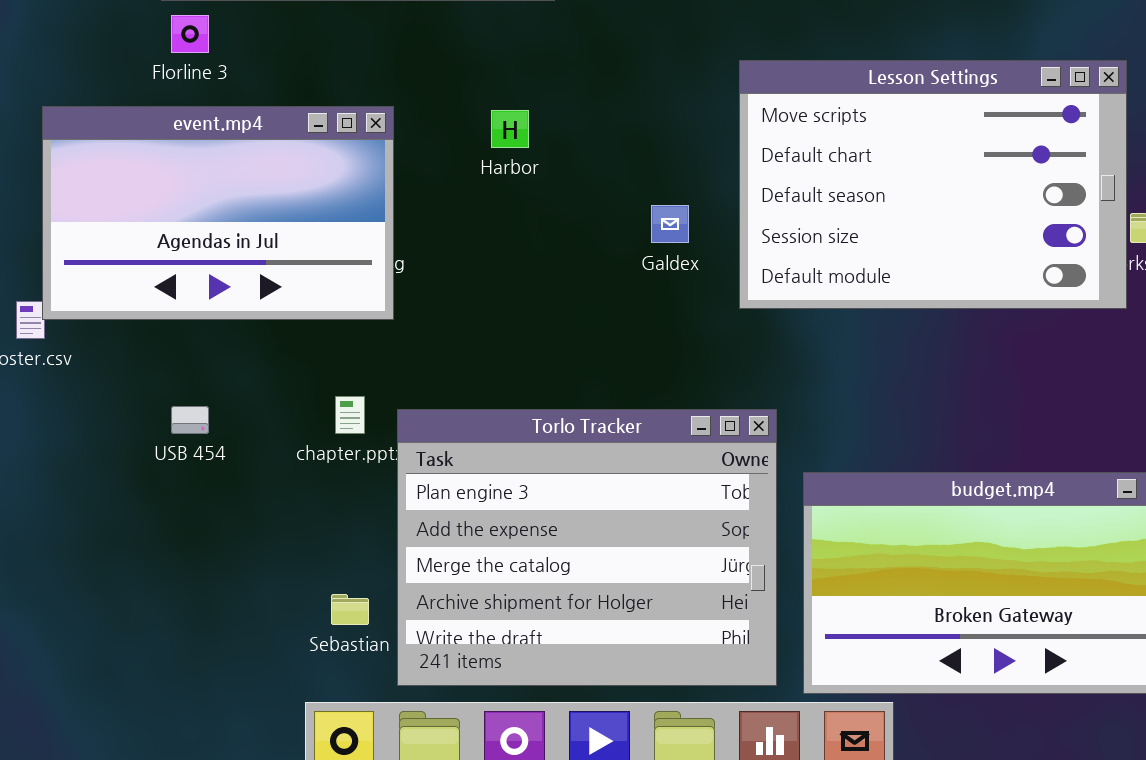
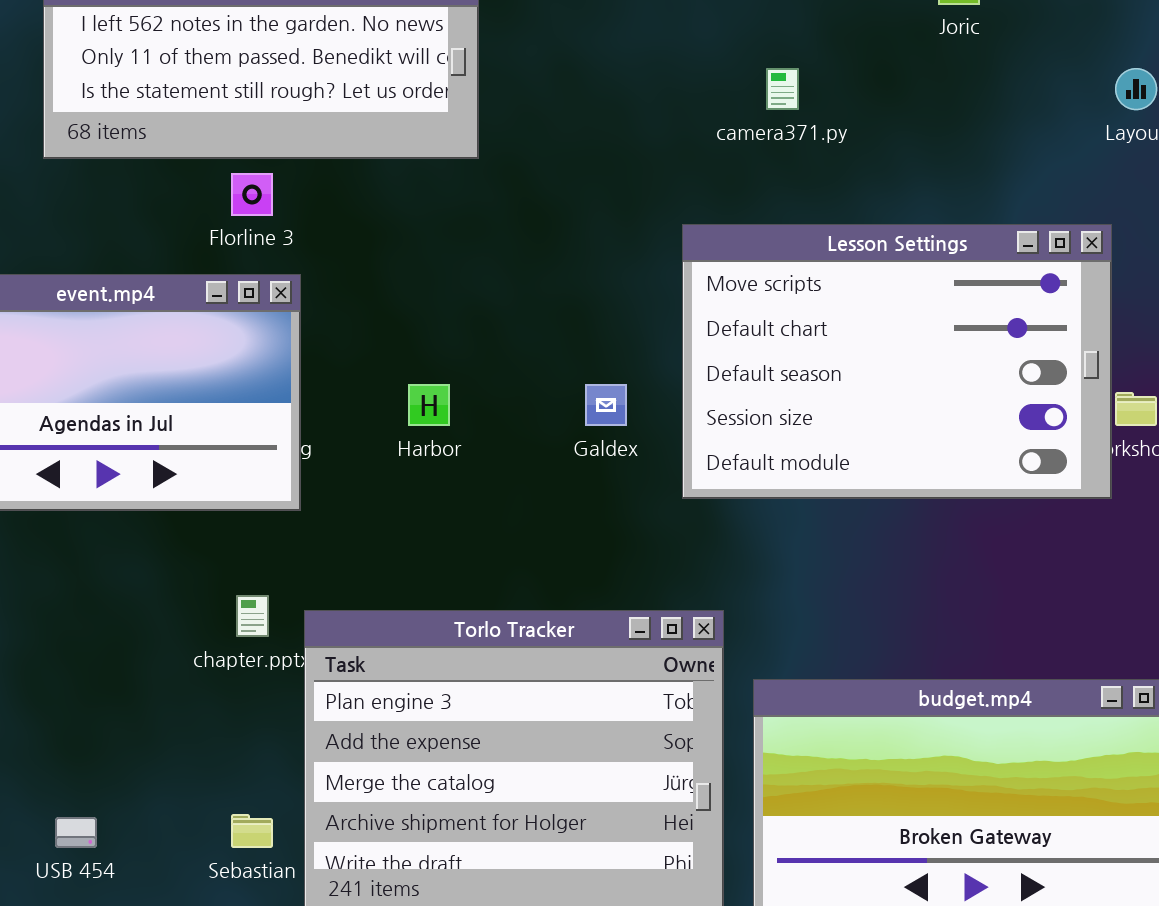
Florline 3: [171,15,209,53] -> [231,173,273,216], moved
Harbor: [491,110,529,148] -> [408,384,450,426], moved
USB 454: [171,406,209,434] -> [55,817,97,848], moved

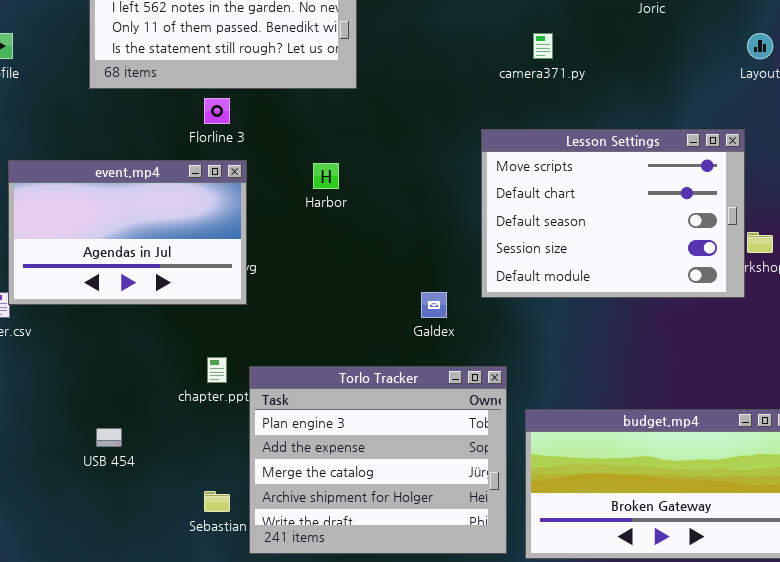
Harbor: [408,384,450,426] -> [313,163,339,189], moved
Galdex: [585,384,627,426] -> [421,292,447,318], moved
USB 454: [55,817,97,848] -> [96,428,122,447], moved

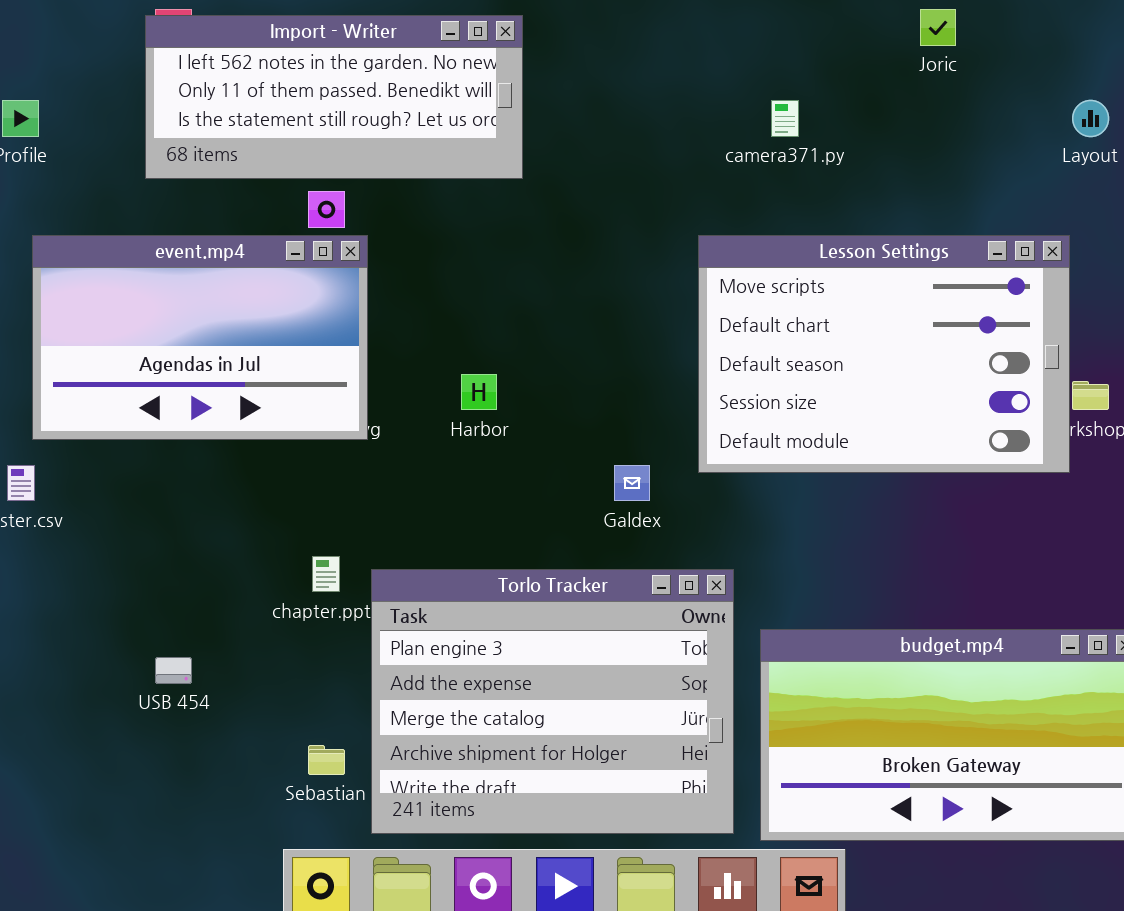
event.mp4: [8,160,247,305] -> [32,235,368,440], moved
Harbor: [313,163,339,189] -> [461,374,497,410], moved

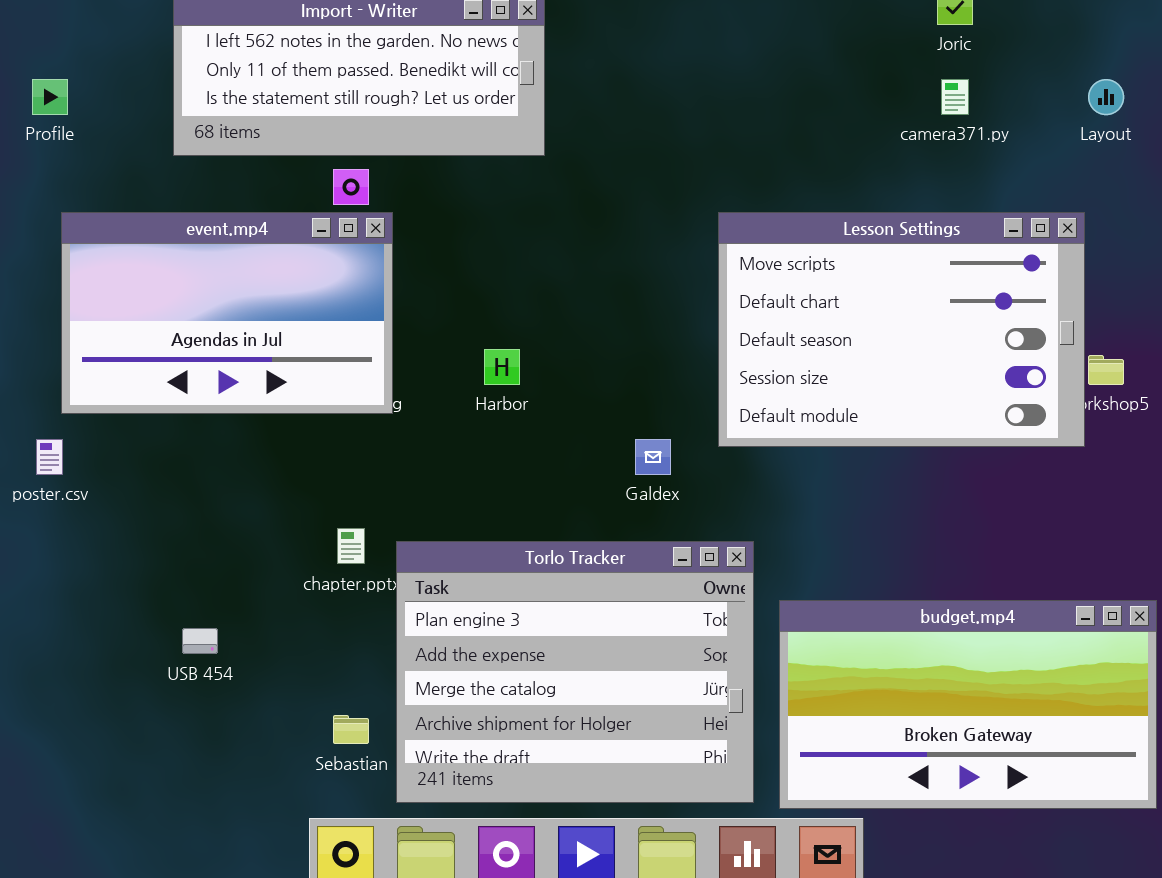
camera371.py: [771,100,799,137] -> [941,79,969,115], moved

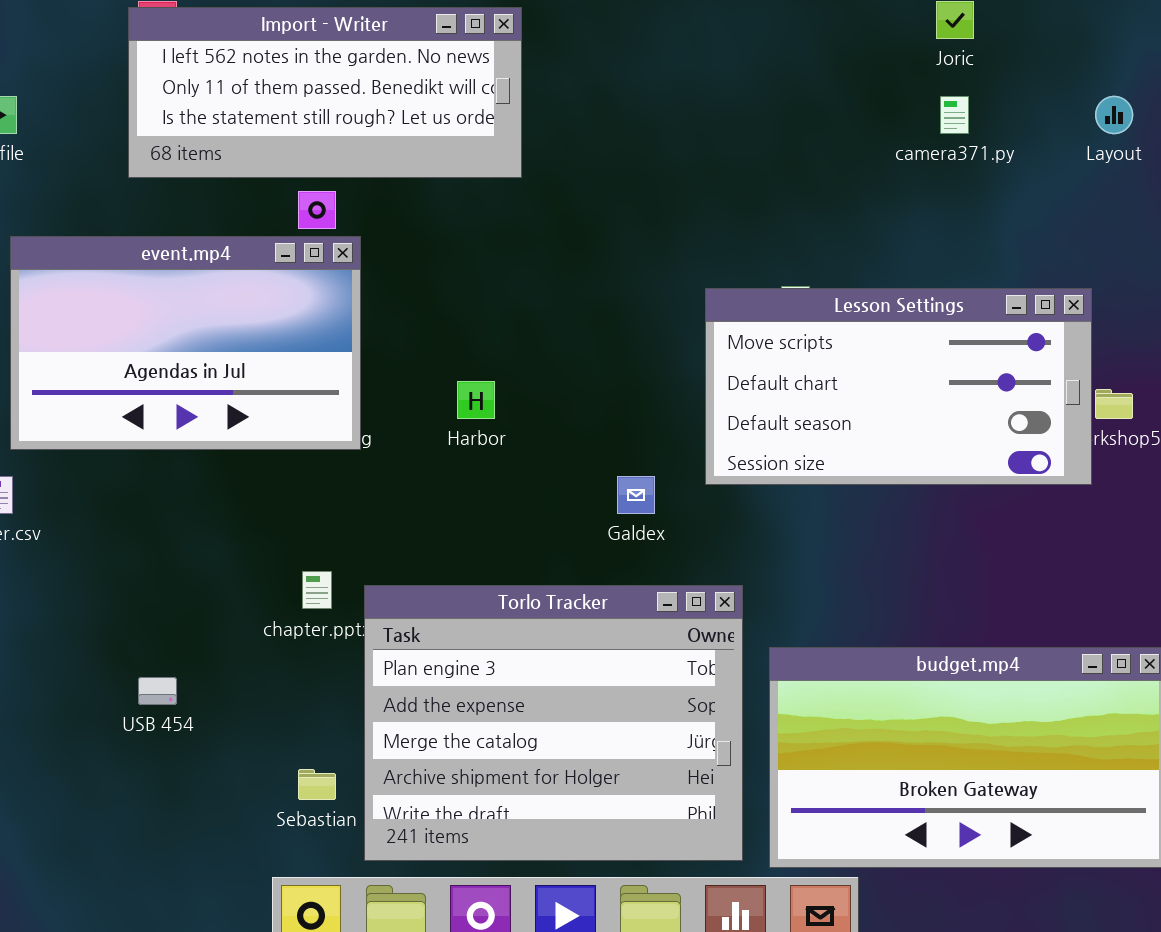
Lesson Settings: [718,212,1085,447] -> [705,288,1092,485], resized

